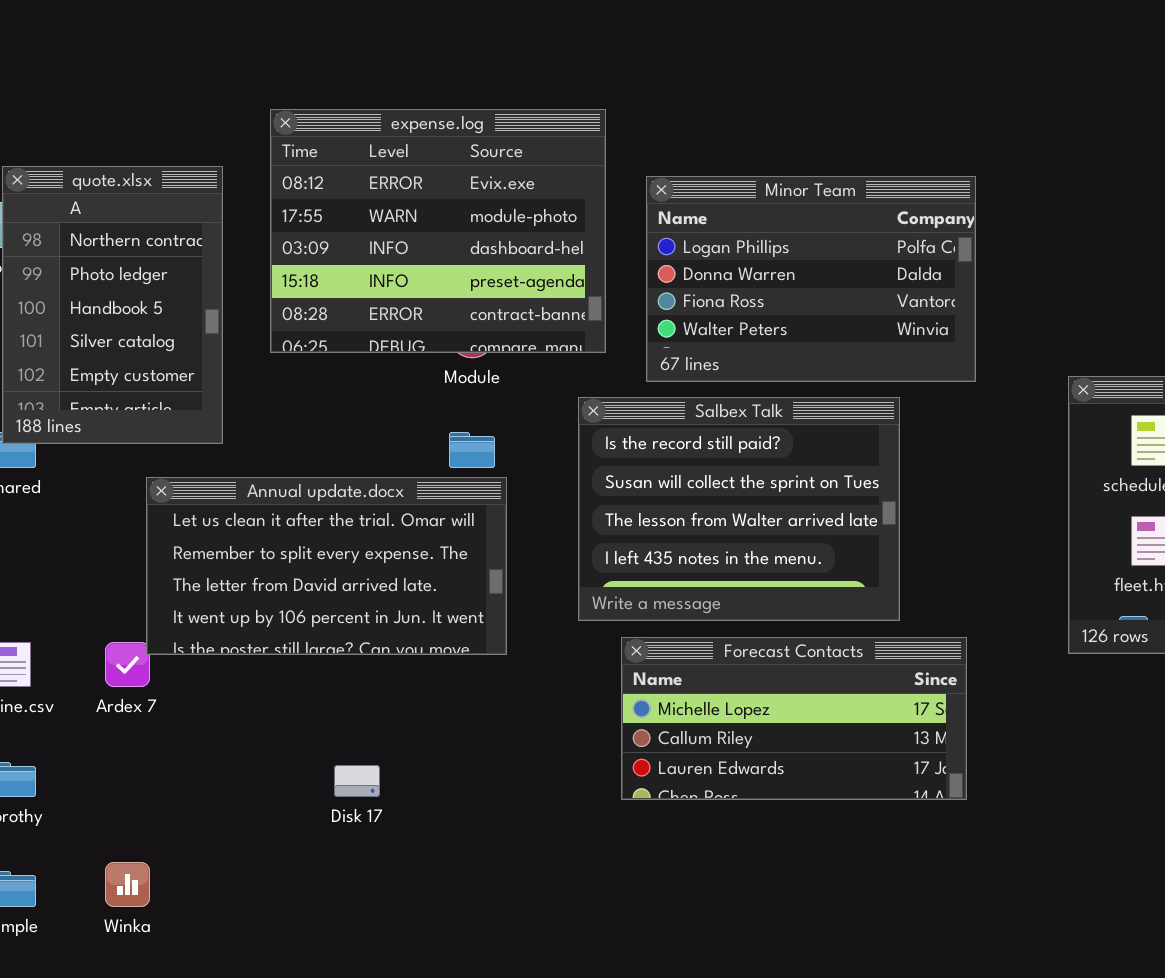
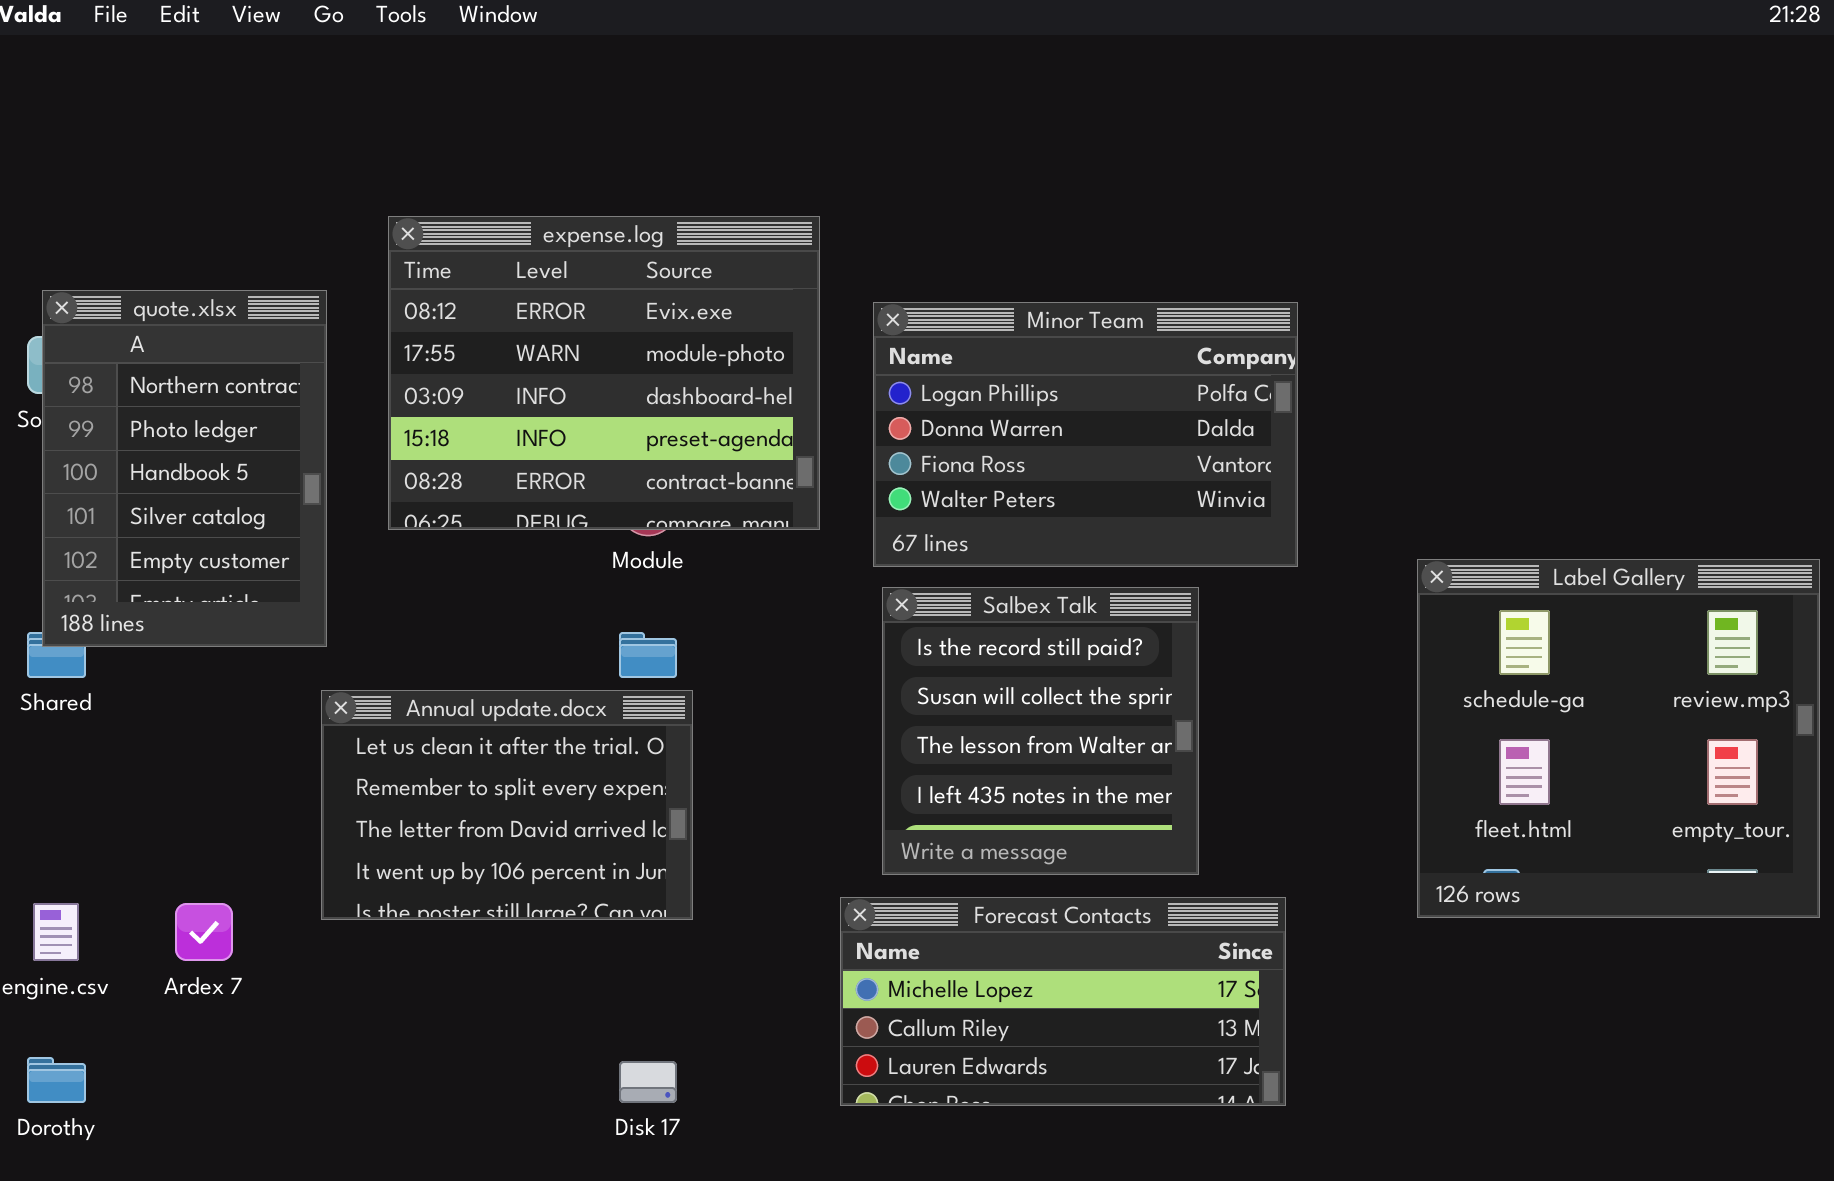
Salbex Talk: [578,397,900,621] -> [882,587,1199,875], resized
Annual update.docx: [146,477,507,655] -> [321,690,693,920], resized
Disk 17: [334,765,380,797] -> [619,1061,677,1103], moved

